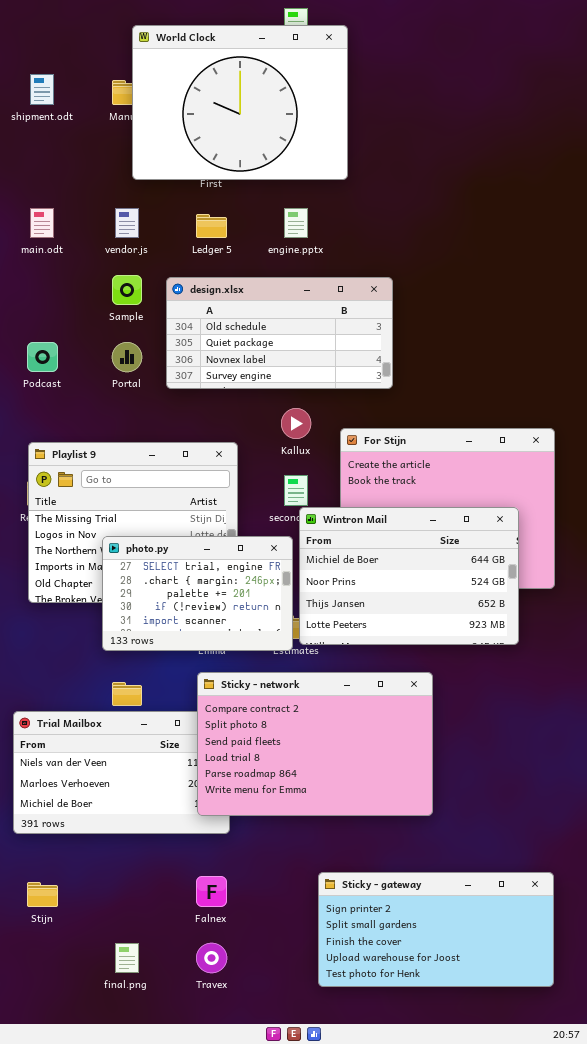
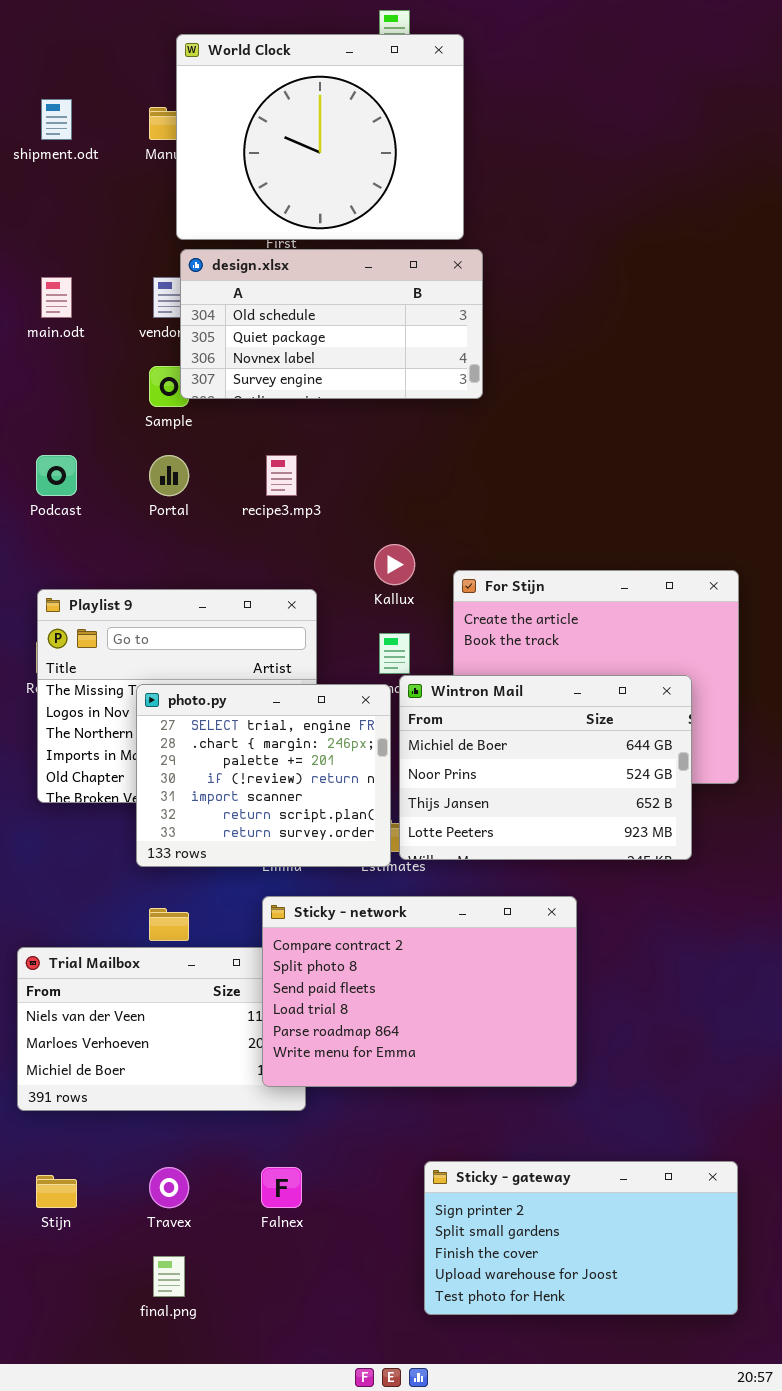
design.xlsx: [166,277,393,389] -> [180,249,483,399], moved
photo.py: [102,536,293,651] -> [136,684,391,867], resized
Travex: [196,943,227,973] -> [149,1167,189,1208], moved

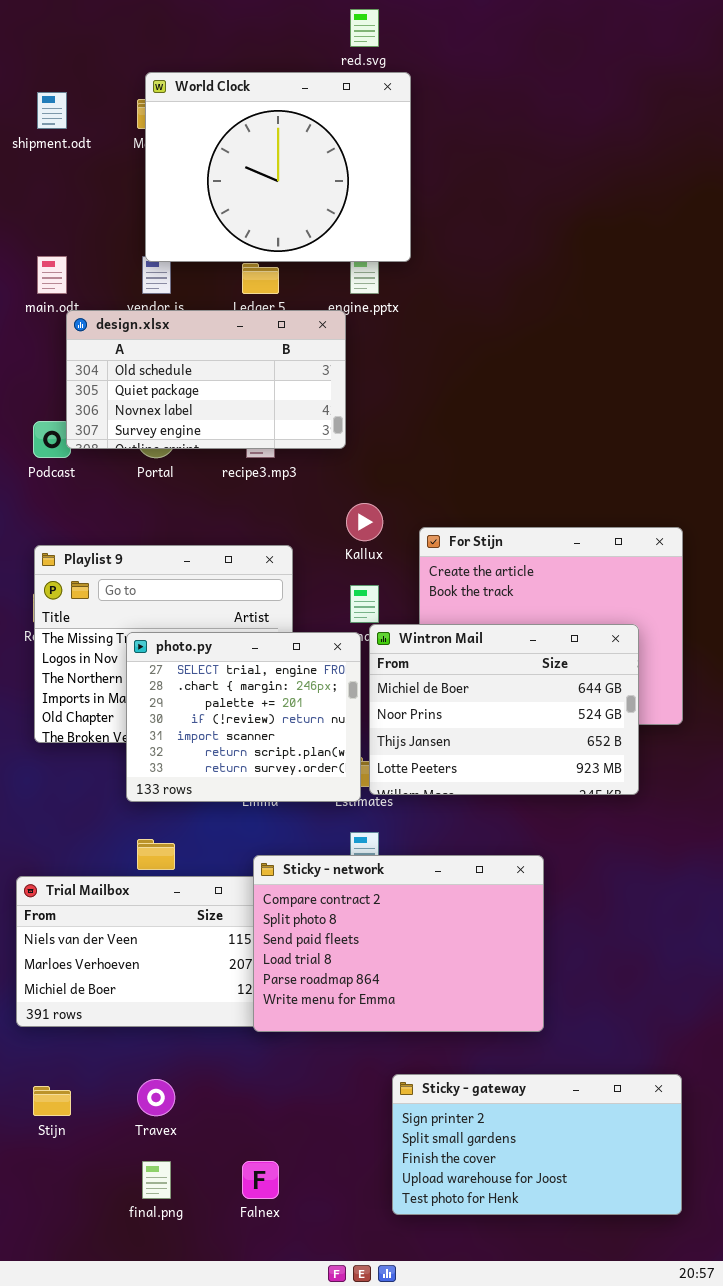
World Clock: [176,34,464,240] -> [145,72,411,262], moved
design.xlsx: [180,249,483,399] -> [66,310,346,449], moved
Sticky - network: [262,896,577,1087] -> [253,855,544,1032], moved
Falnex: [261,1167,302,1208] -> [242,1161,279,1199], moved

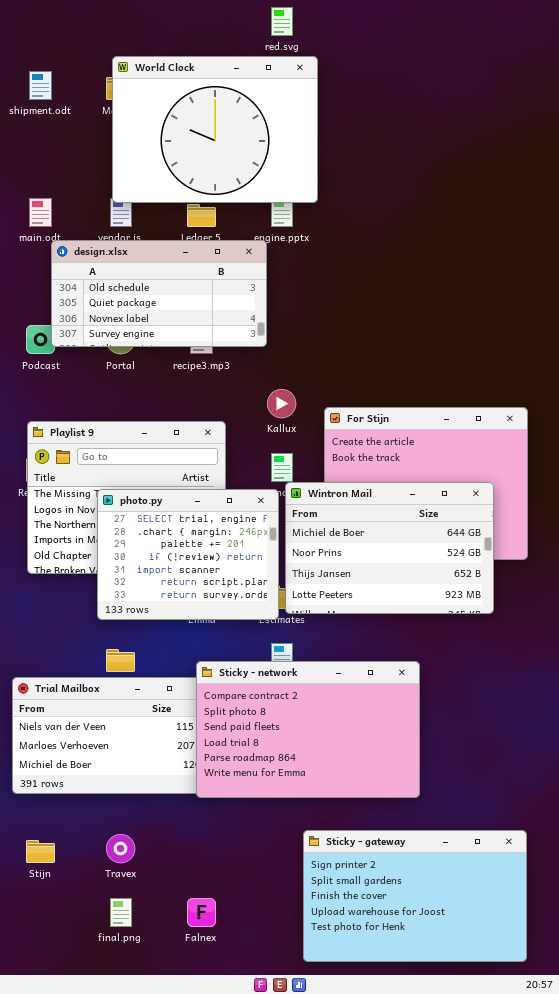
Sticky - gateway: [392,1074,682,1215] -> [303,830,527,962], resized

